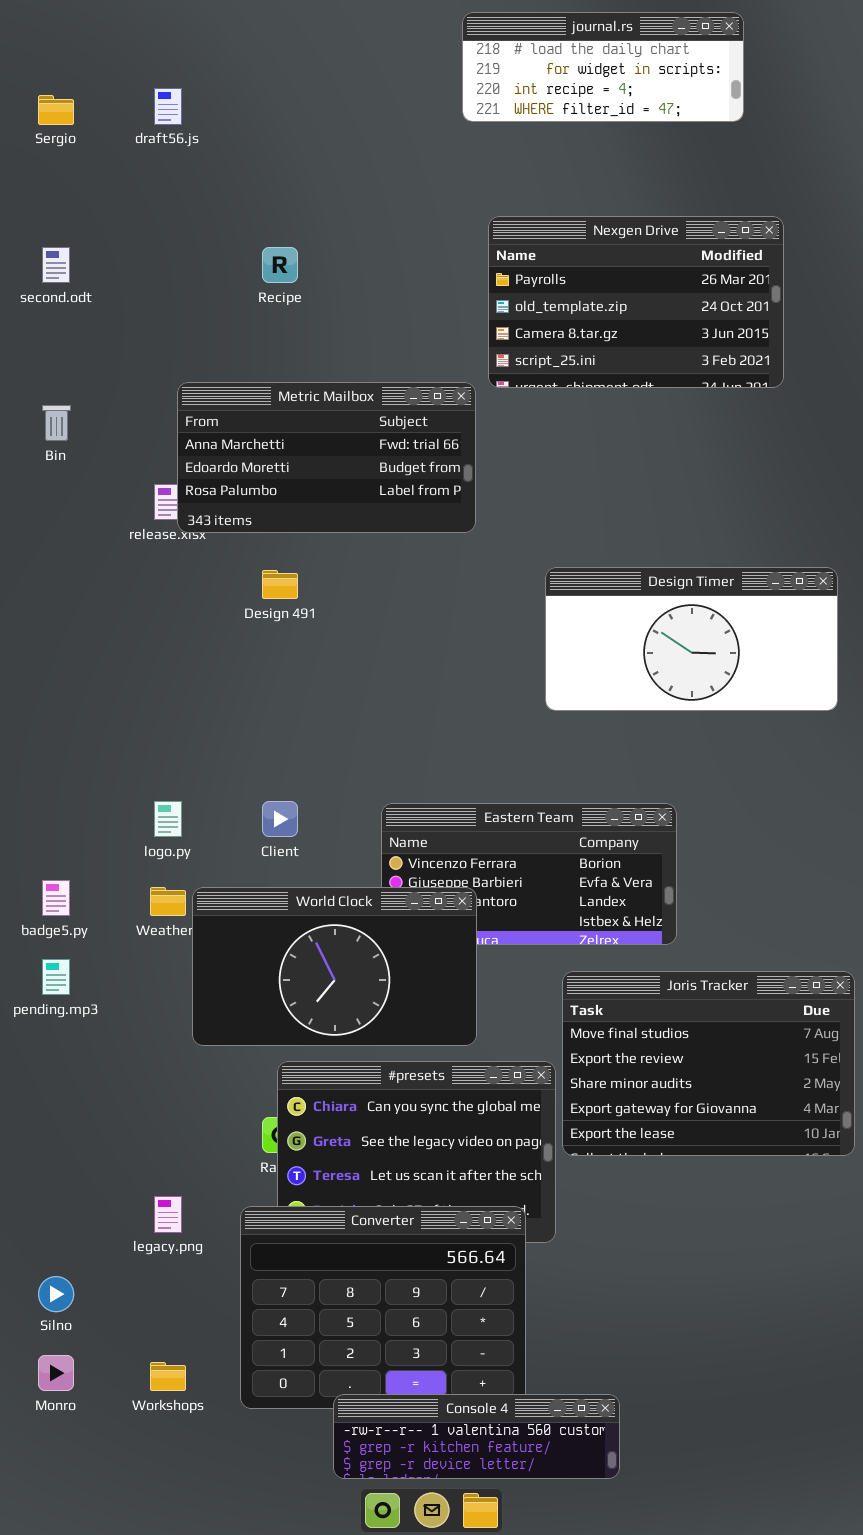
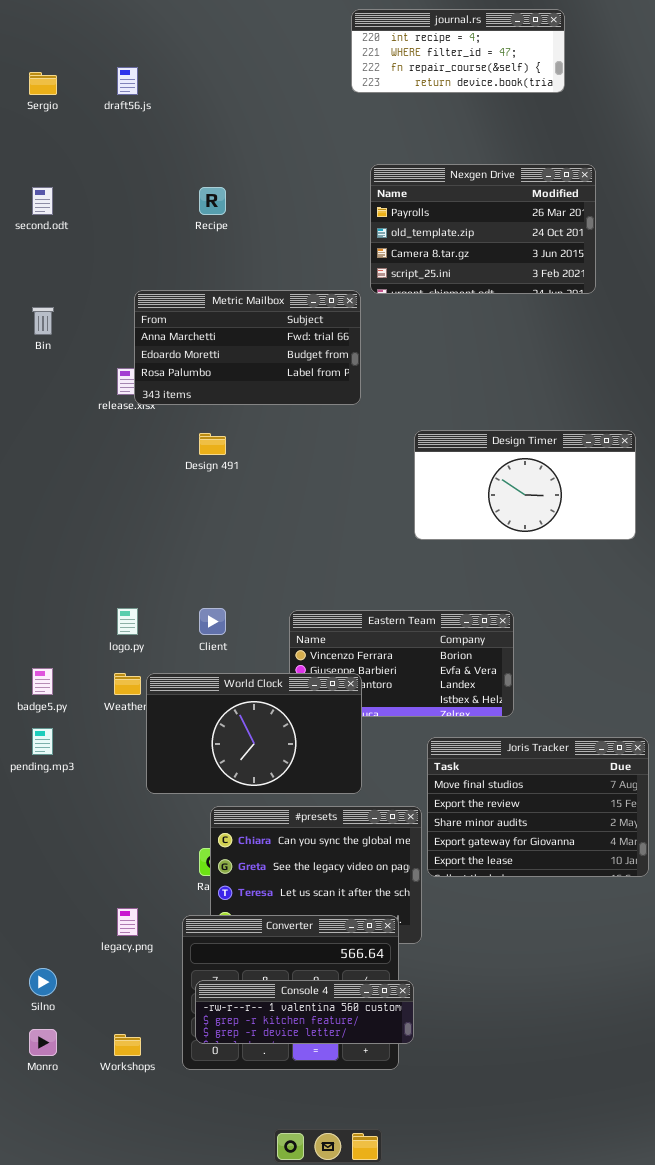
journal.rs: [462,12,744,122] -> [351,9,565,93], scrolled down 2 rows
Console 4: [333,1394,620,1479] -> [195,980,414,1044], moved

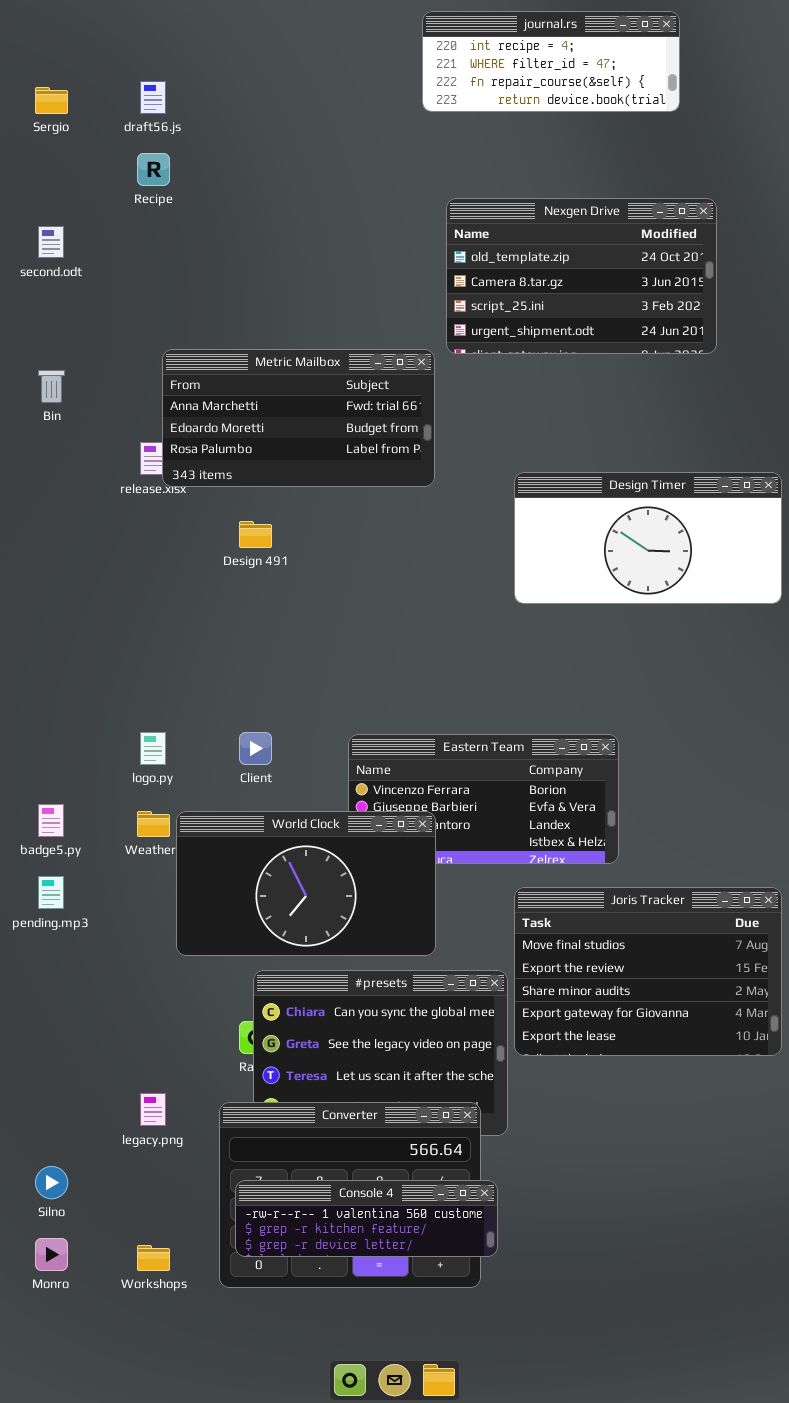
Nexgen Drive: [370,164,596,294] -> [446,198,717,354], scrolled down 1 row
Recipe: [199,187,226,215] -> [137,153,170,186], moved
Design Timer: [414,430,636,540] -> [514,472,782,604], moved

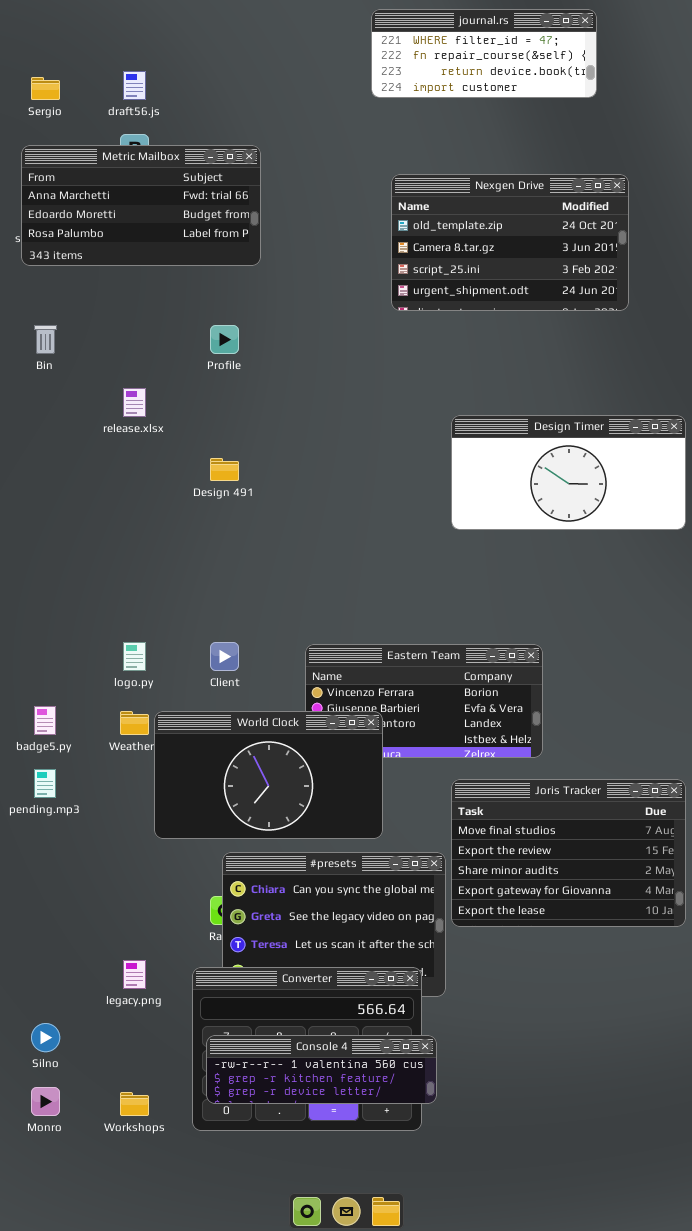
journal.rs: [422,11,680,112] -> [371,9,597,98], scrolled down 1 row
Metric Mailbox: [162,349,435,487] -> [21,145,261,266], moved

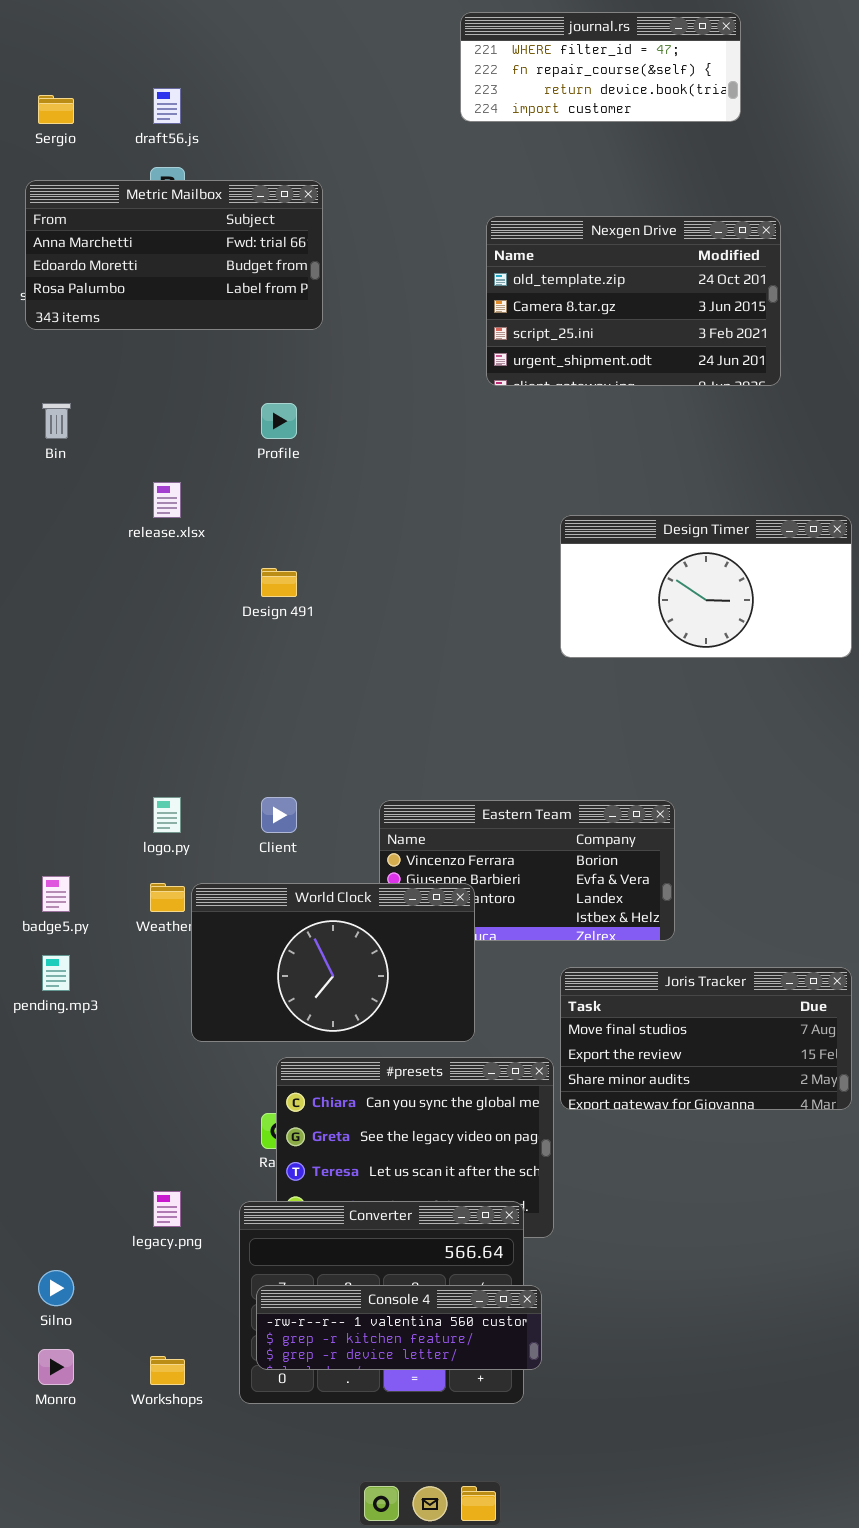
Joris Tracker: [451,779,686,927] -> [560,967,852,1110], resized

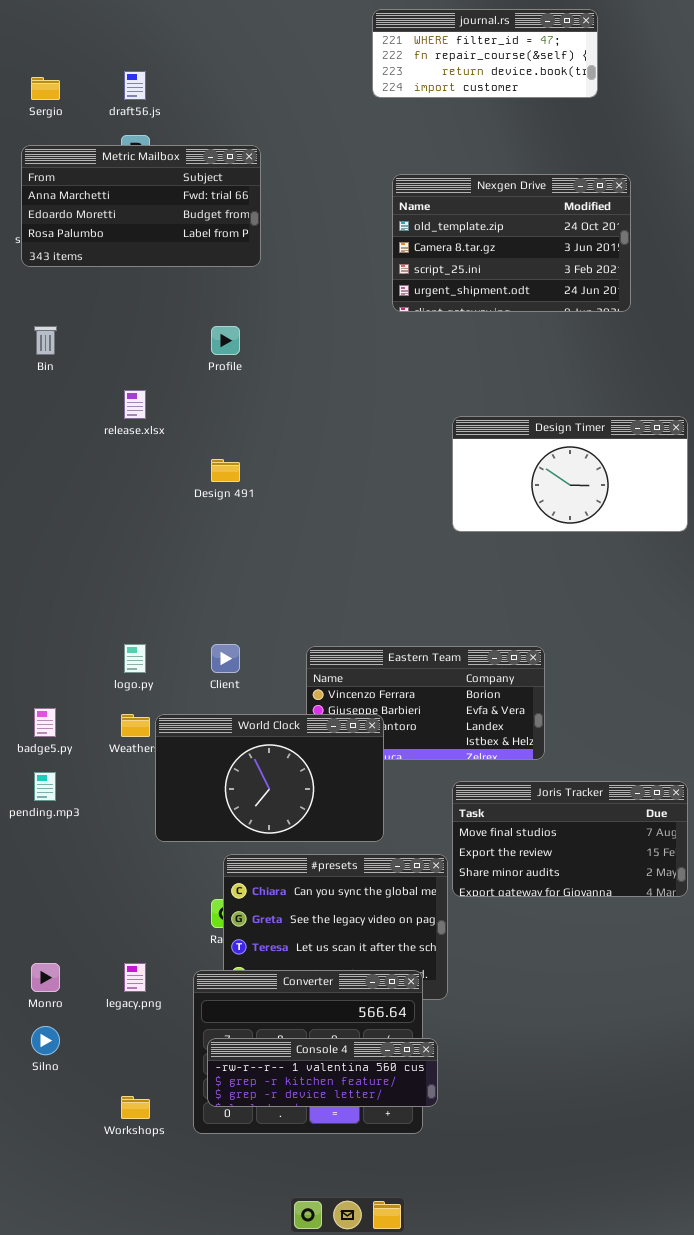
Monro: [38,1349,74,1385] -> [31,963,60,992], moved

